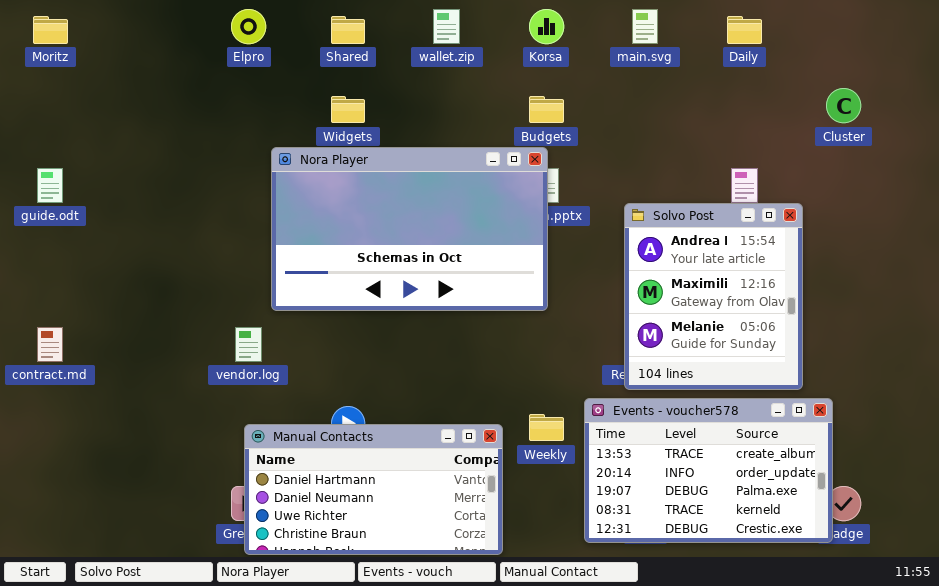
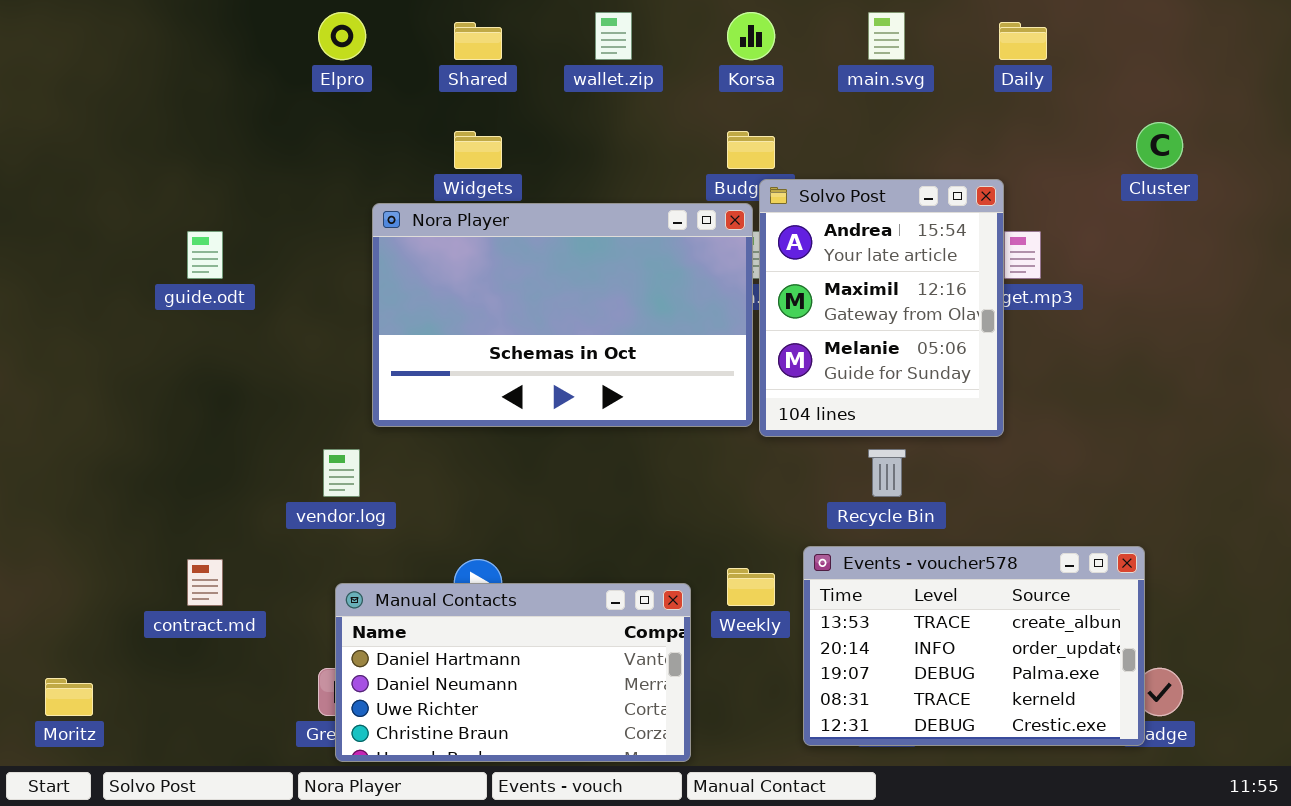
Moritz: [33,16,68,44] -> [45,678,93,716], moved
guide.odt: [37,168,63,203] -> [187,231,223,279], moved
Solvo Post: [624,203,803,390] -> [759,179,1004,437], moved
contract.md: [37,327,63,362] -> [187,559,223,606], moved

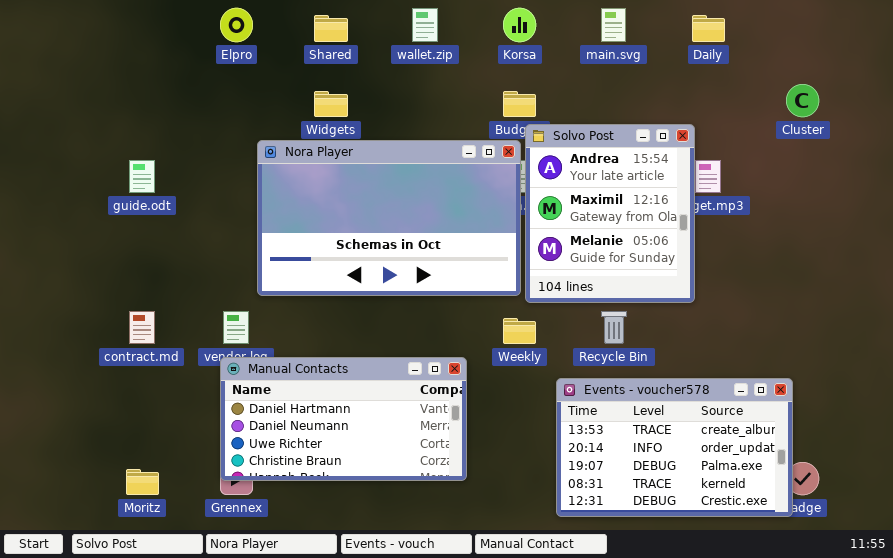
contract.md: [187,559,223,606] -> [129,311,155,344], moved
Weekly: [727,568,775,606] -> [503,318,536,344], moved
Manual Contacts: [335,583,691,762] -> [220,357,467,481], moved
Moritz: [45,678,93,716] -> [126,469,159,495], moved

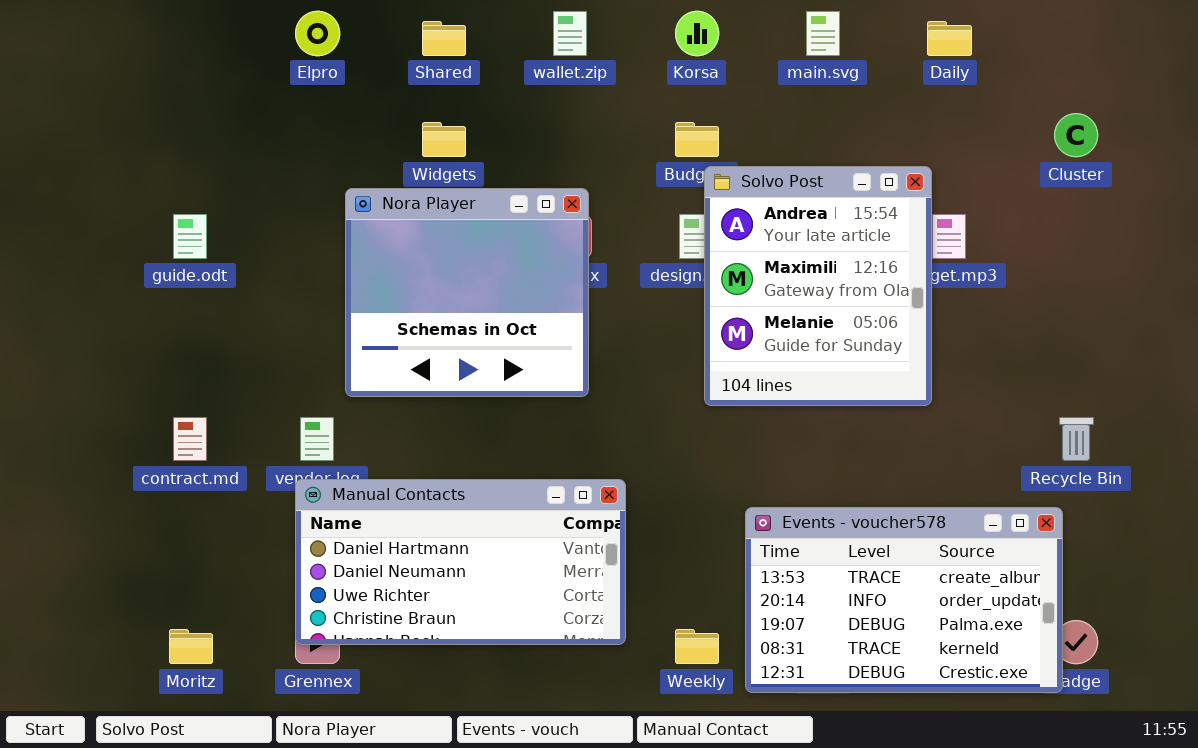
Nora Player: [257,140,521,296] -> [345,188,589,397], resized
Recycle Bin: [601,311,627,344] -> [1059,417,1094,461], moved
Weekly: [503,318,536,344] -> [675,629,719,664], moved

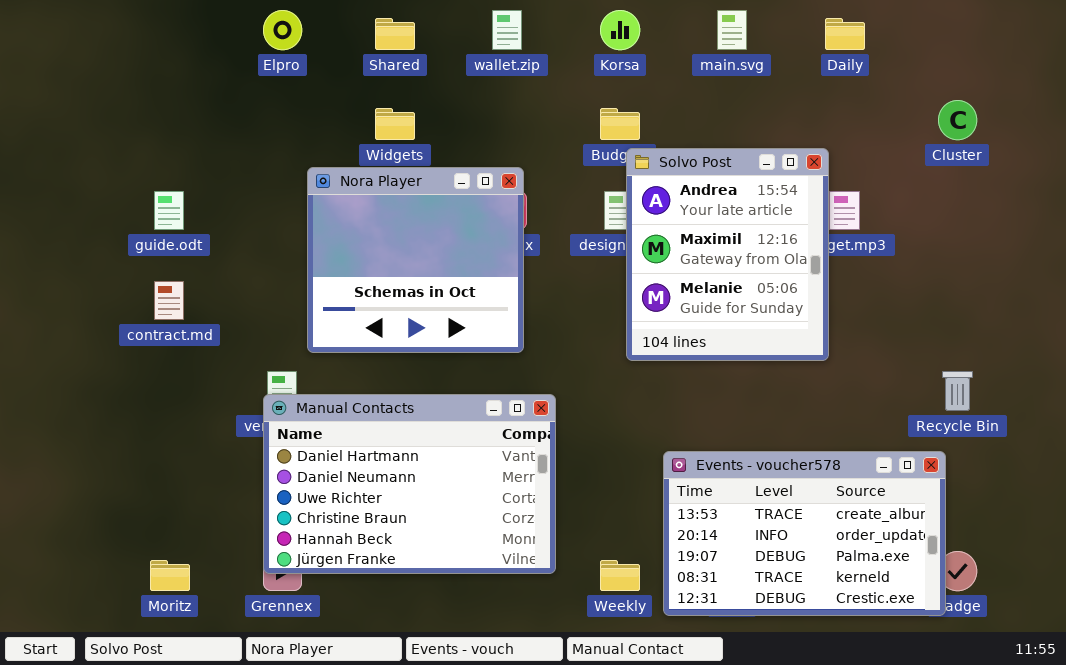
contract.md: [173,417,207,461] -> [154,281,184,320], moved
Manual Contacts: [295,479,626,645] -> [263,394,556,574], resized

